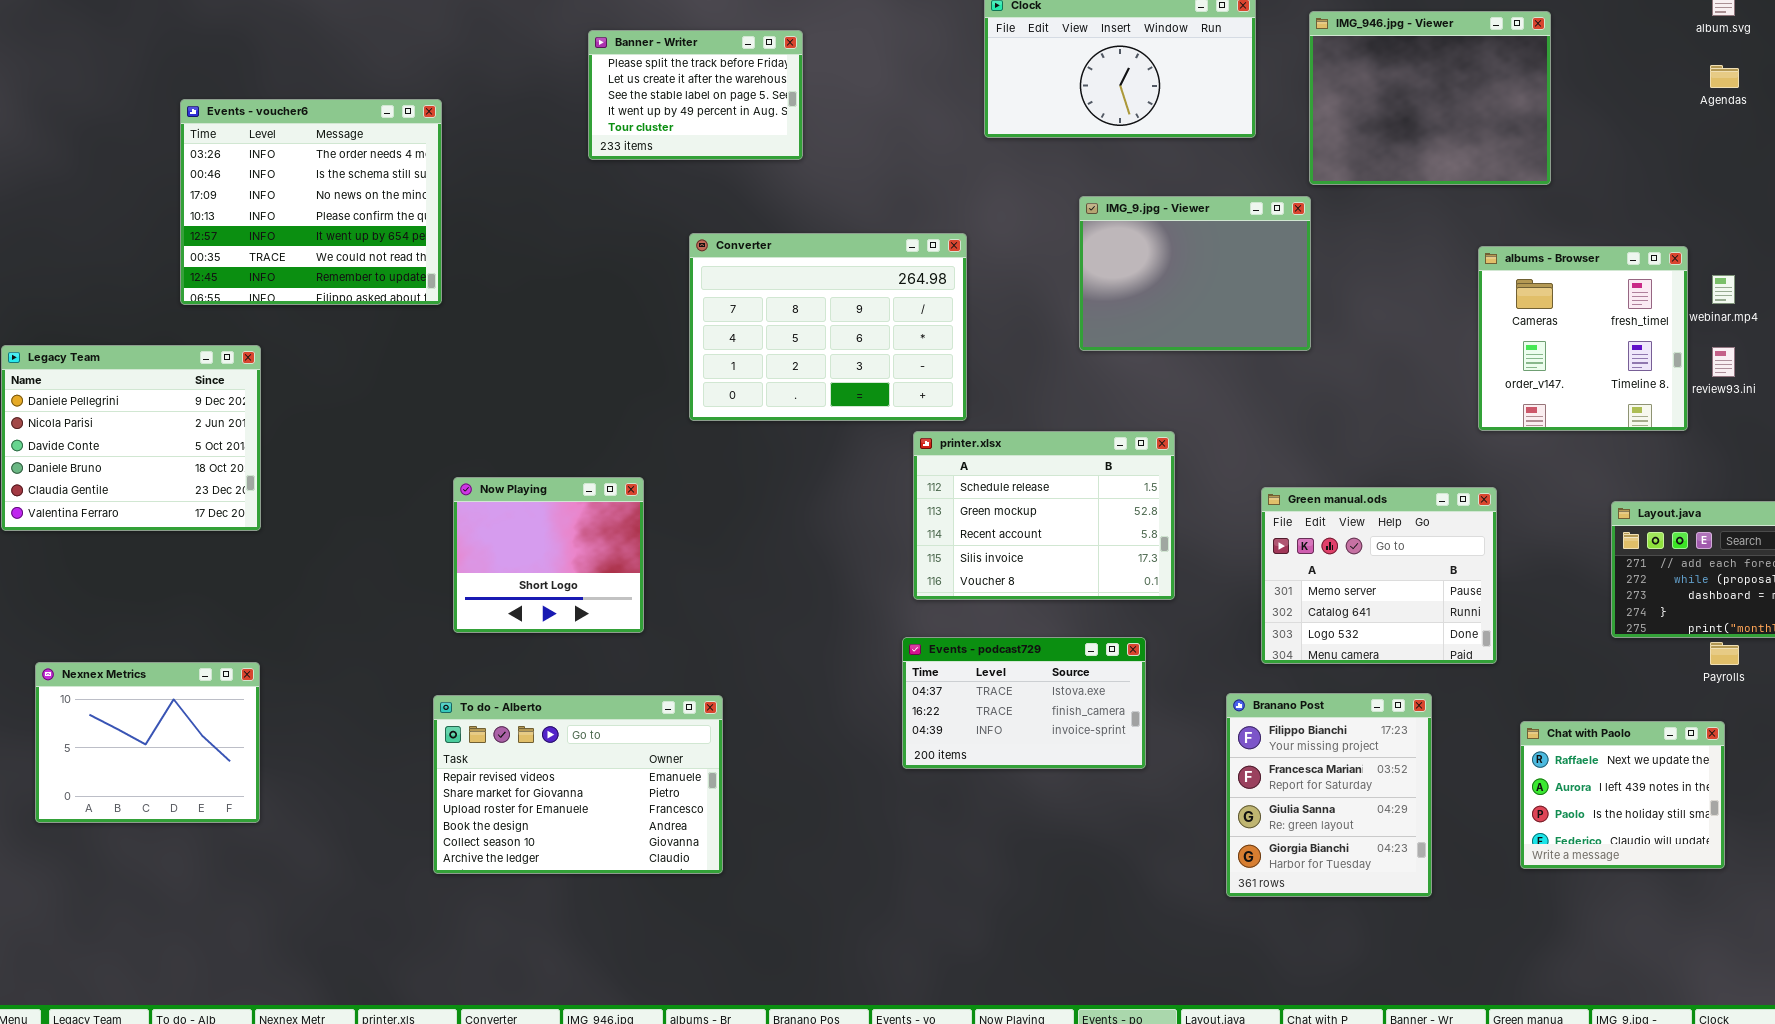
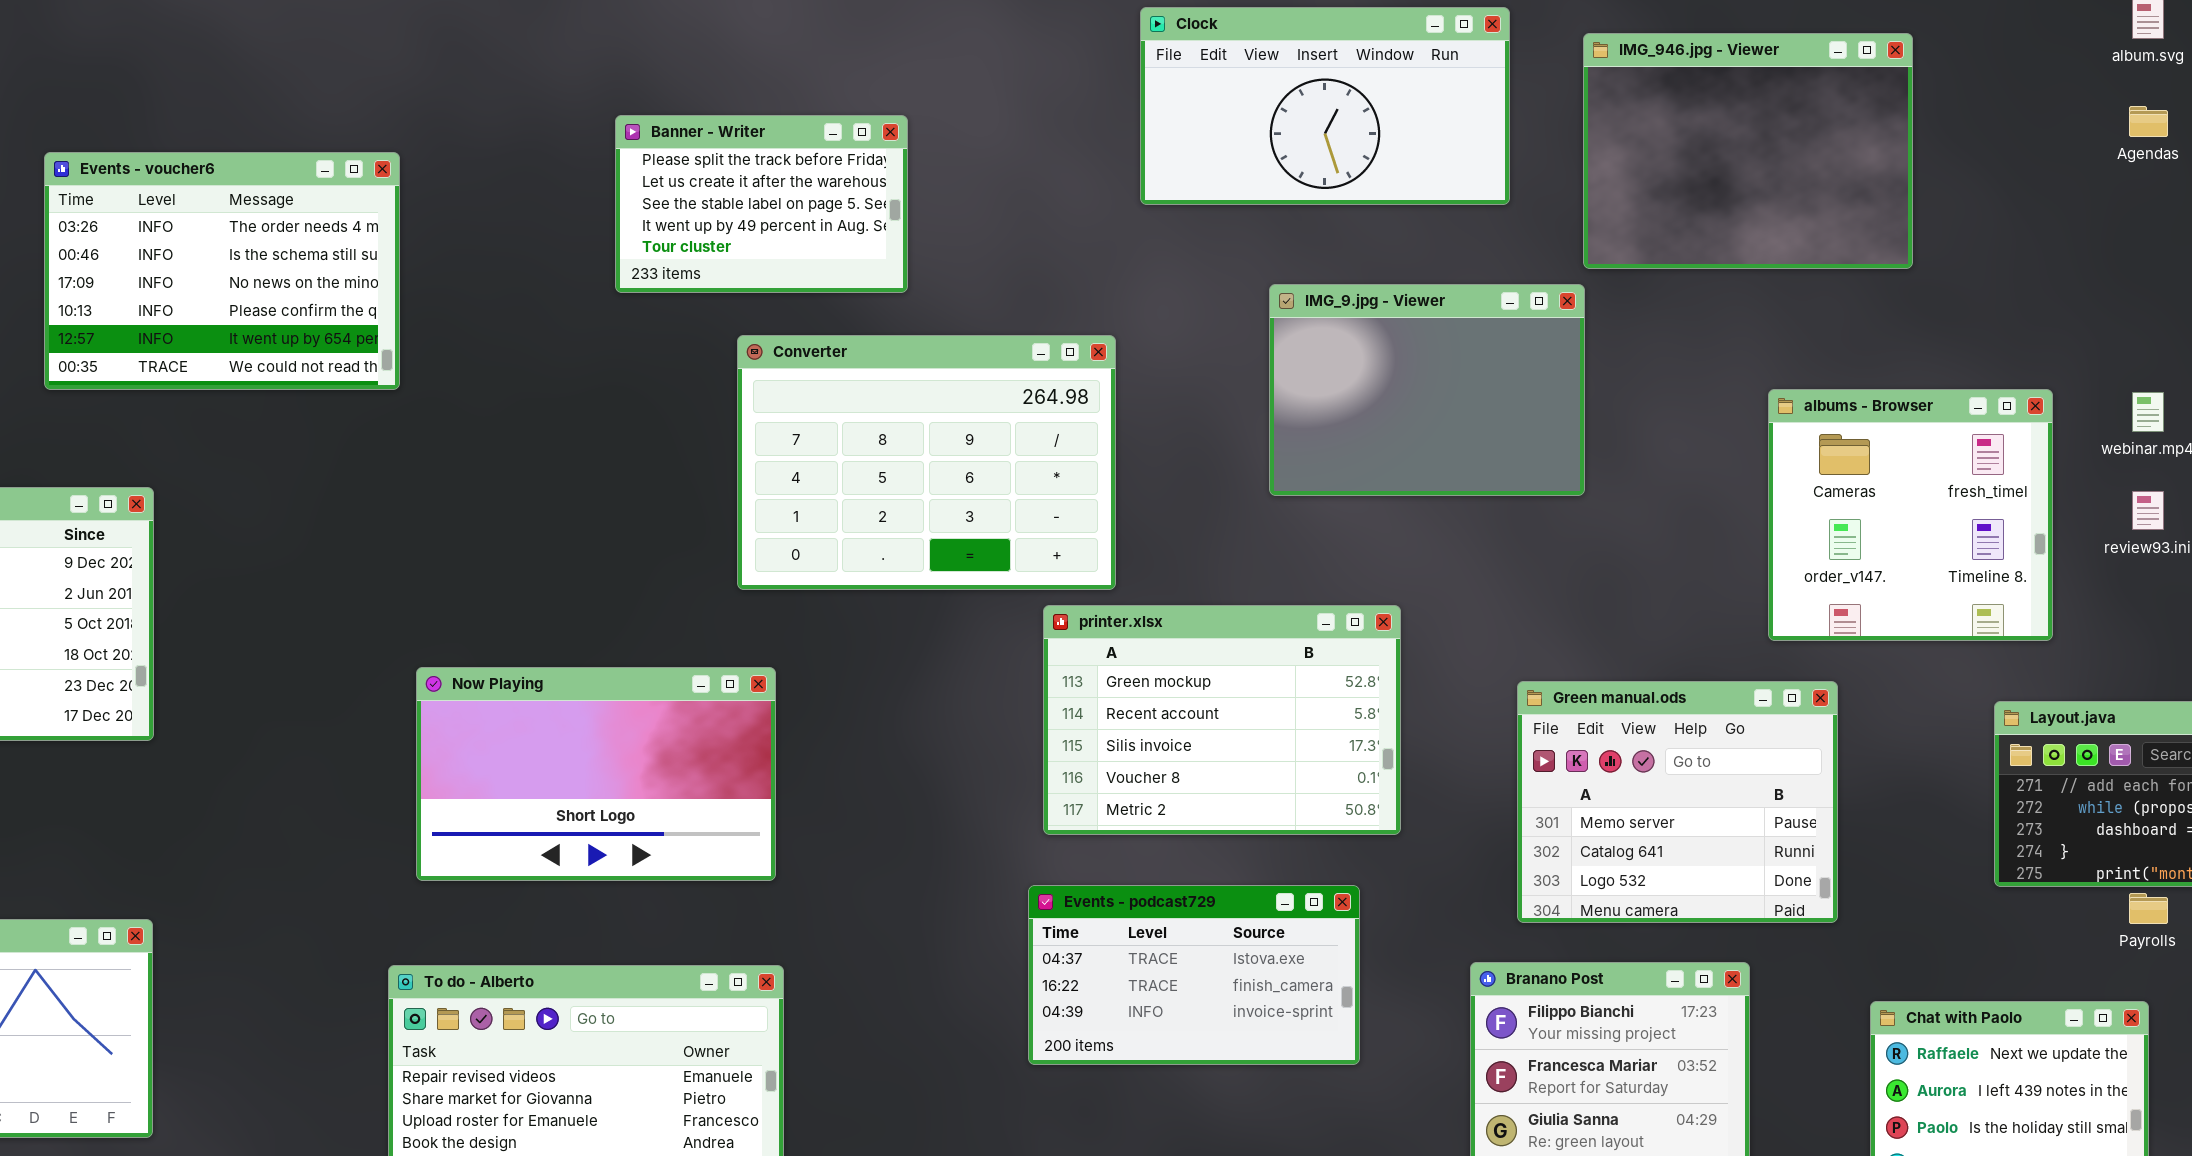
Banner - Writer: [588,30,803,160] -> [615,115,908,293], moved
Events - voucher6: [180,99,442,305] -> [44,152,400,390], resized
albums - Browser: [1478,246,1688,431] -> [1768,389,2053,641], moved
printer.xlsx: [913,431,1175,600] -> [1043,605,1401,835], scrolled down 1 row
Now Playing: [453,477,644,633] -> [416,667,776,881], resized

